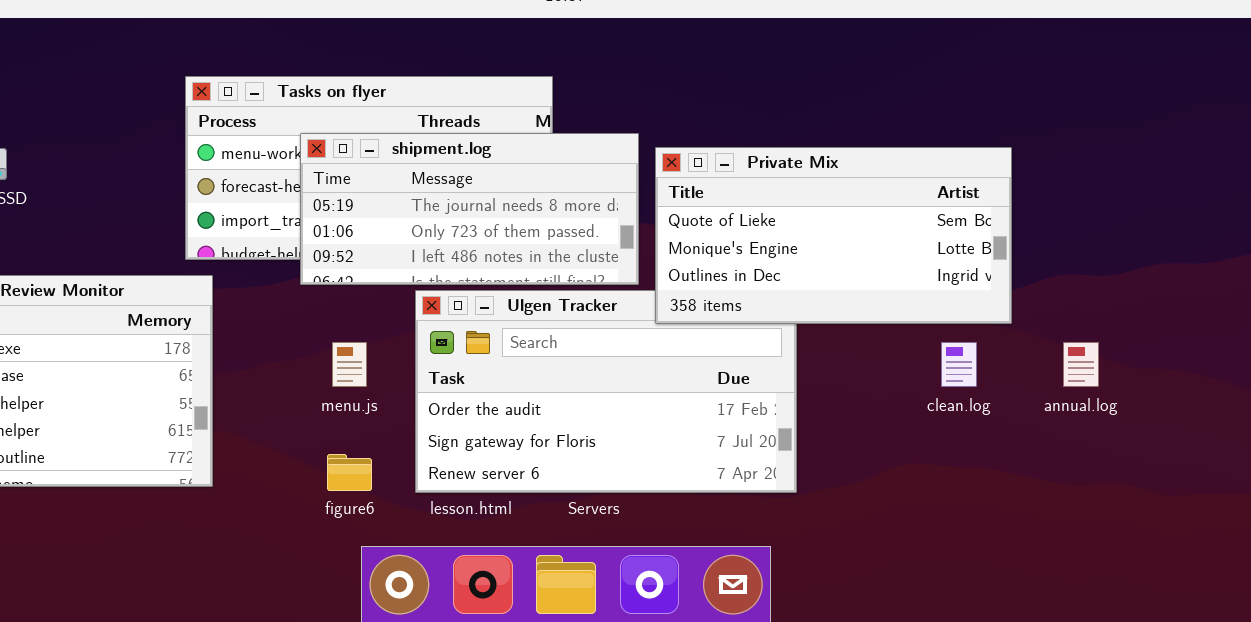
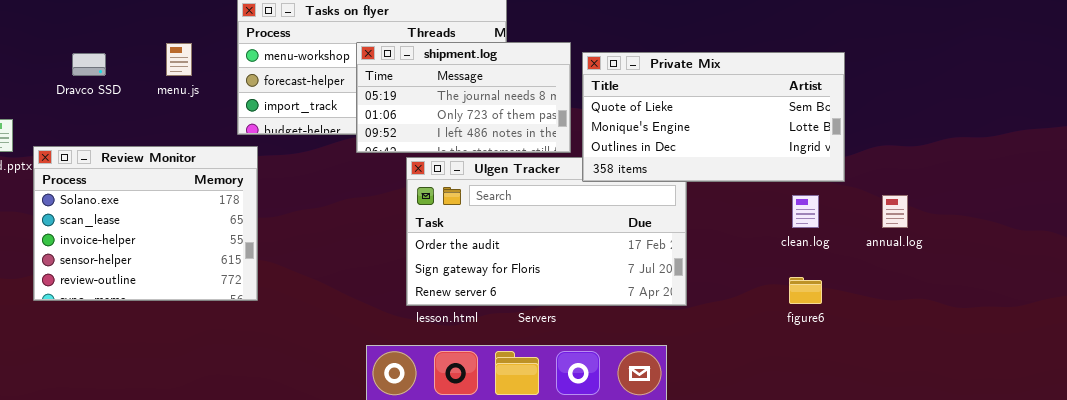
shipment.log: [300,133,639,285] -> [356,42,571,153], resized
menu.js: [332,342,367,387] -> [166,43,192,76], moved
figure6: [327,454,372,491] -> [789,277,822,304], moved

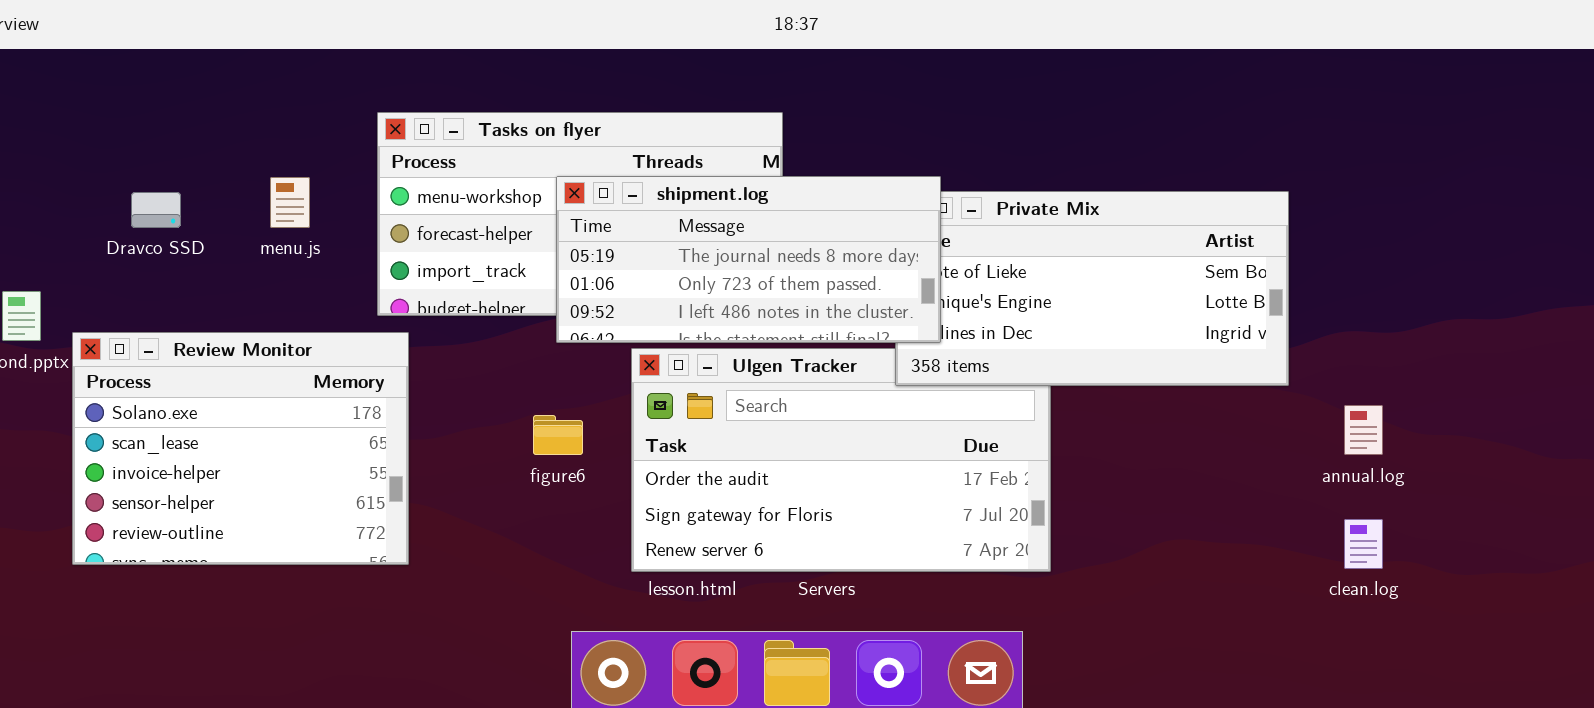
shipment.log: [356,42,571,153] -> [556,176,941,343], resized
clean.log: [792,195,819,228] -> [1344,519,1383,569], moved
figure6: [789,277,822,304] -> [533,415,583,455], moved

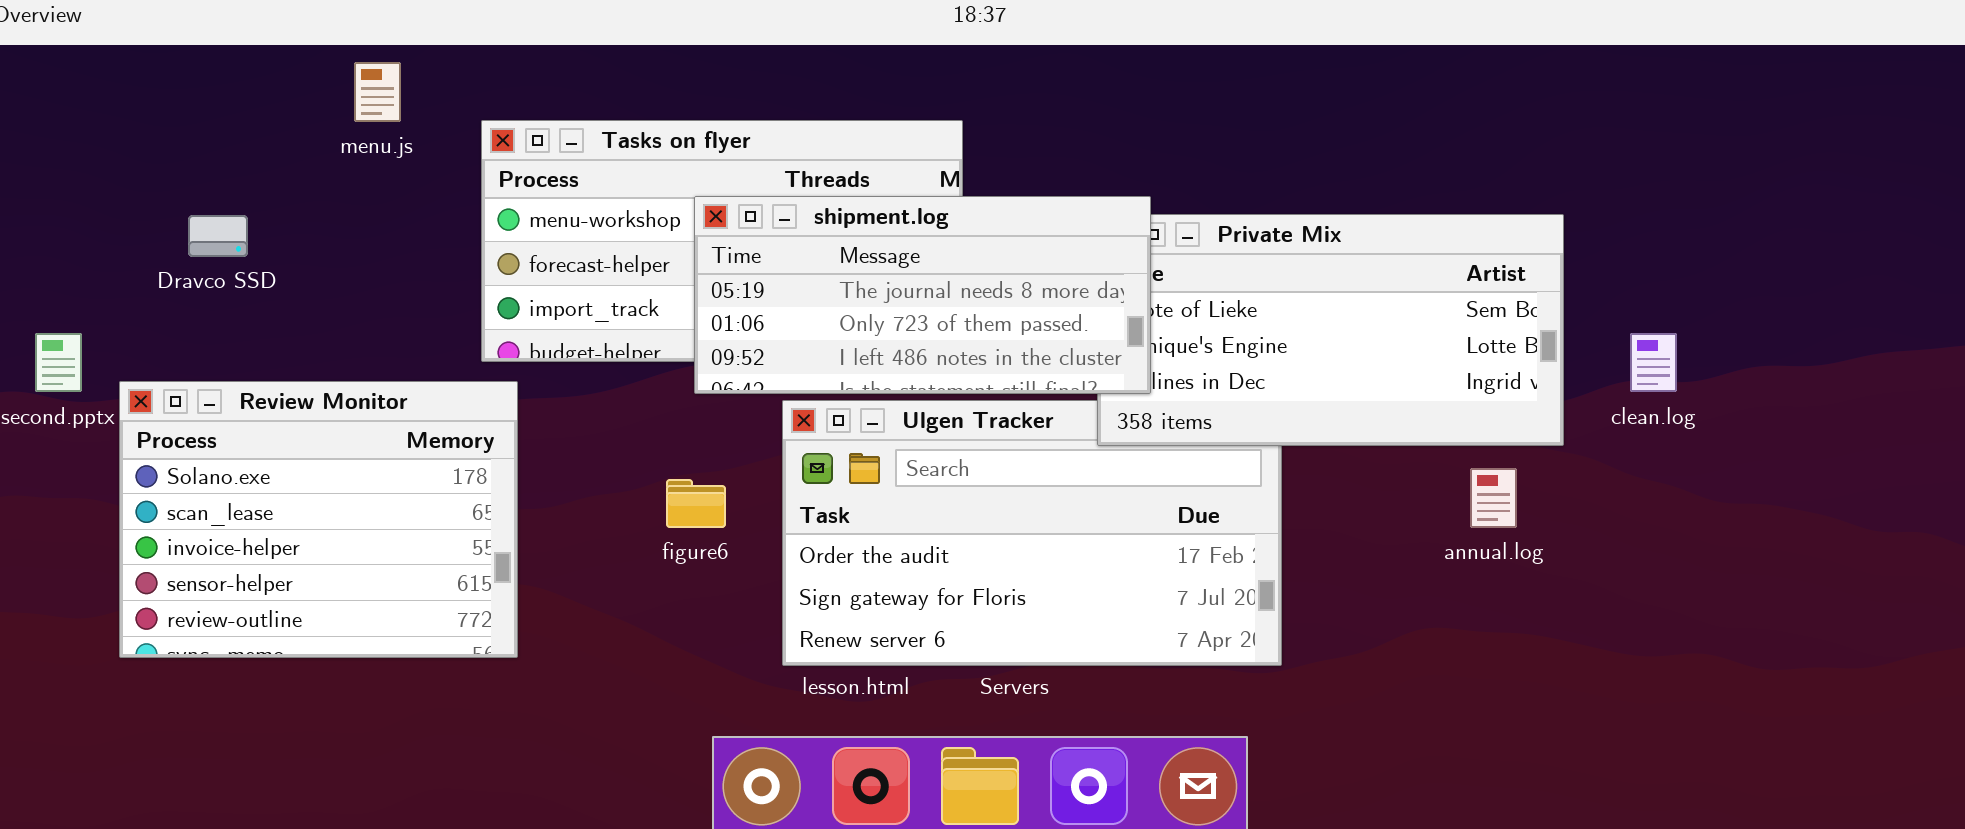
menu.js: [270,177,310,228] -> [354,62,401,122], moved
annual.log: [1344,405,1383,455] -> [1470,468,1517,528], moved
clean.log: [1344,519,1383,569] -> [1630,333,1677,392], moved

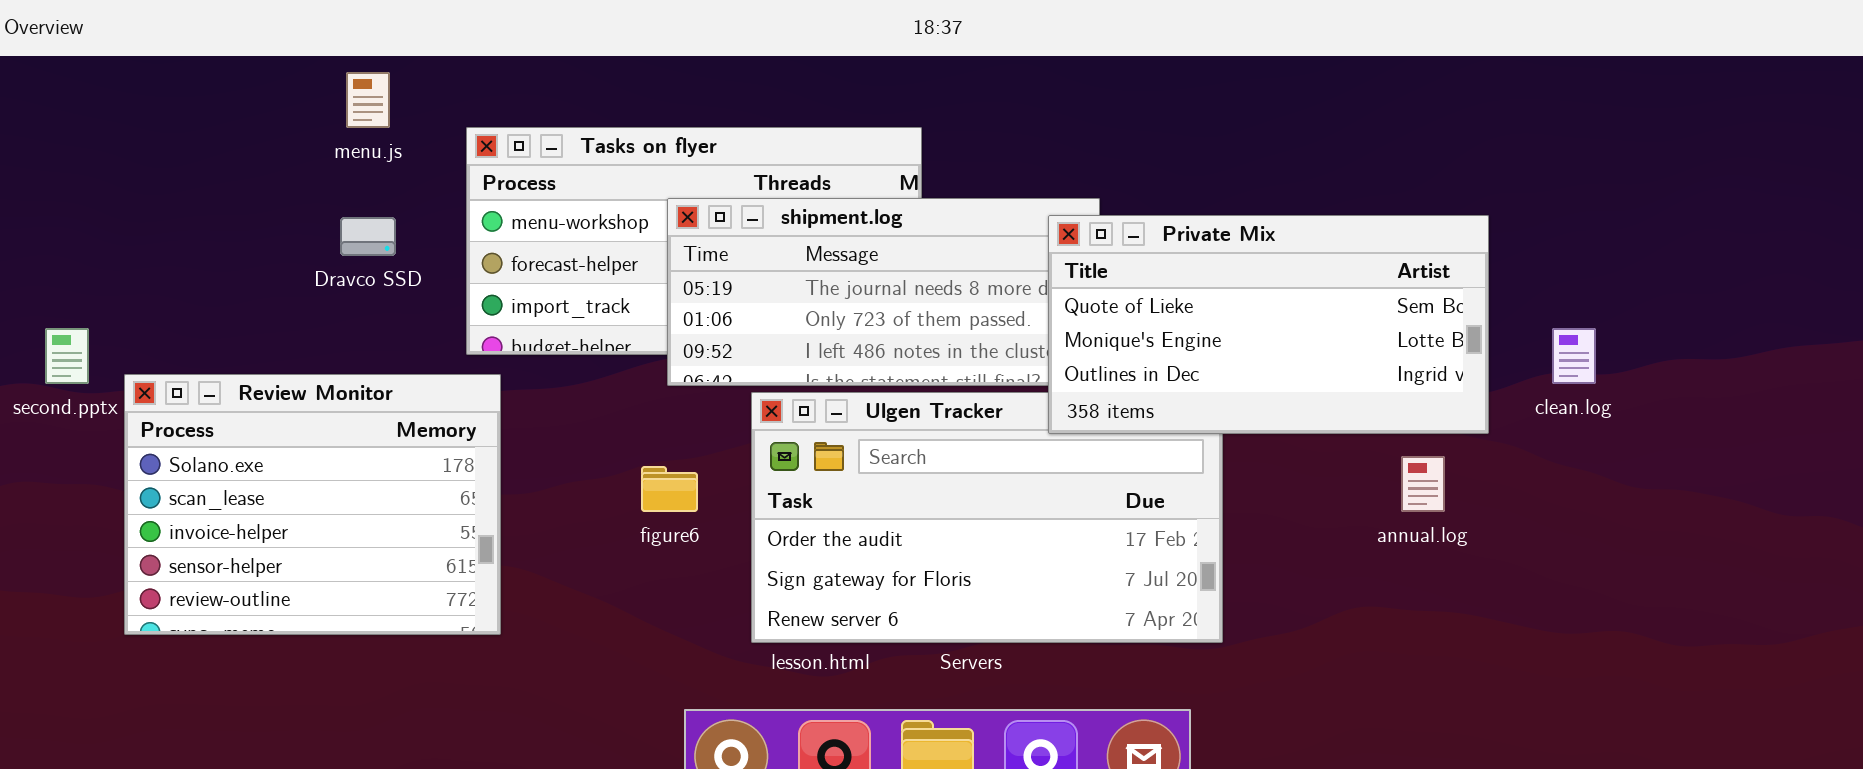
Private Mix: [1097,214,1564,446] -> [1048,215,1489,434], raised
Dravco SSD: [188,215,248,257] -> [340,217,396,256], moved

